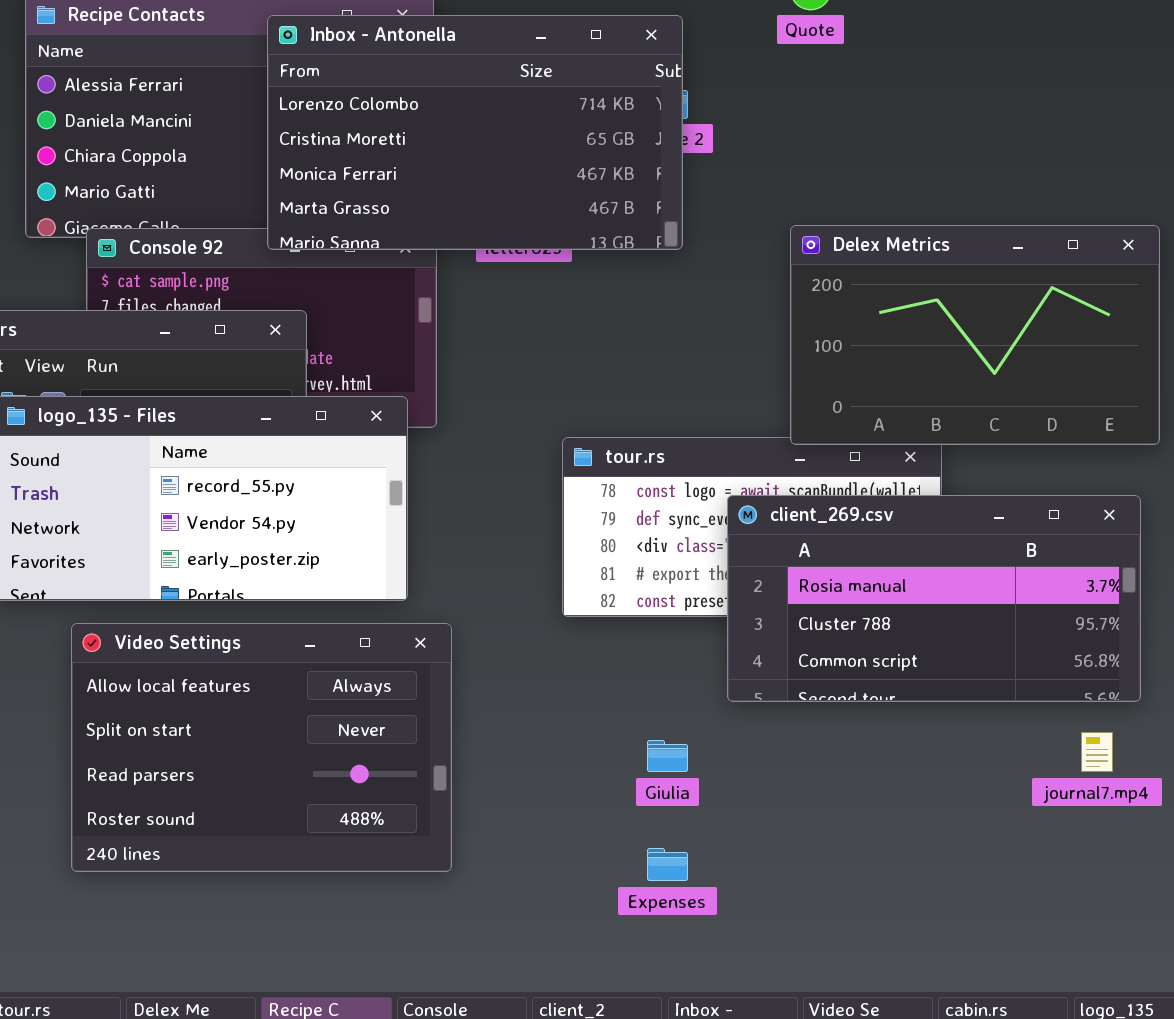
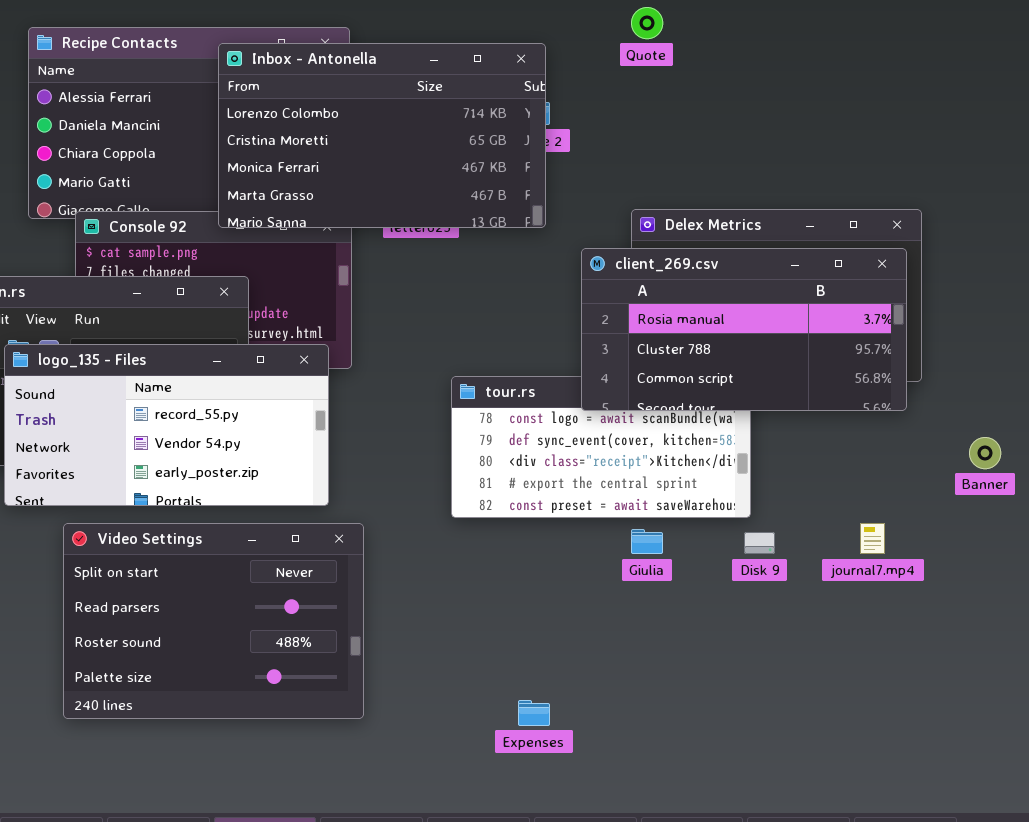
client_269.csv: [727,495,1141,702] -> [581,248,907,411], moved
Video Settings: [71,623,452,872] -> [63,523,364,719], scrolled down 1 row
journal7.mp4: [1081,732,1113,772] -> [860,523,885,554], moved
Giulia: [647,740,688,772] -> [631,529,663,554], moved

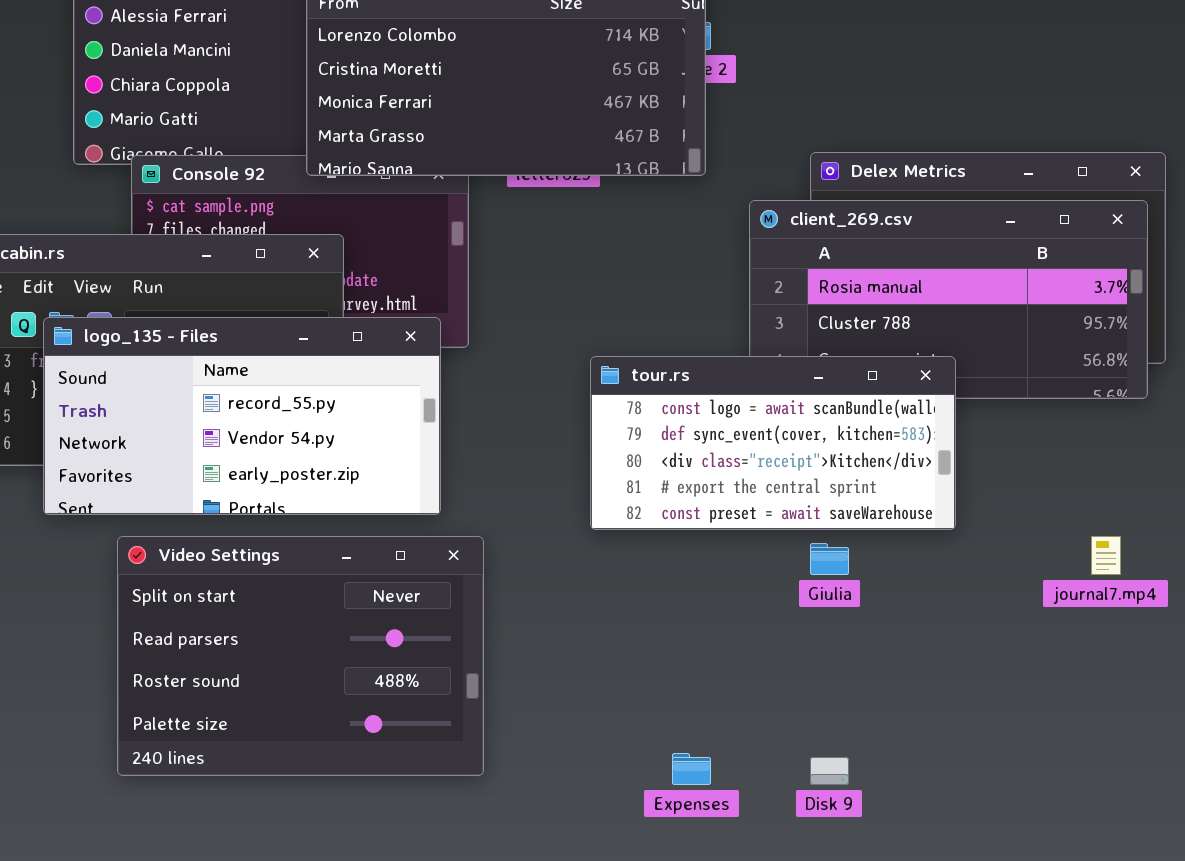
tour.rs: [451,376,751,518] -> [590,356,956,530], raised
Disk 9: [744,532,775,554] -> [810,757,849,785], moved

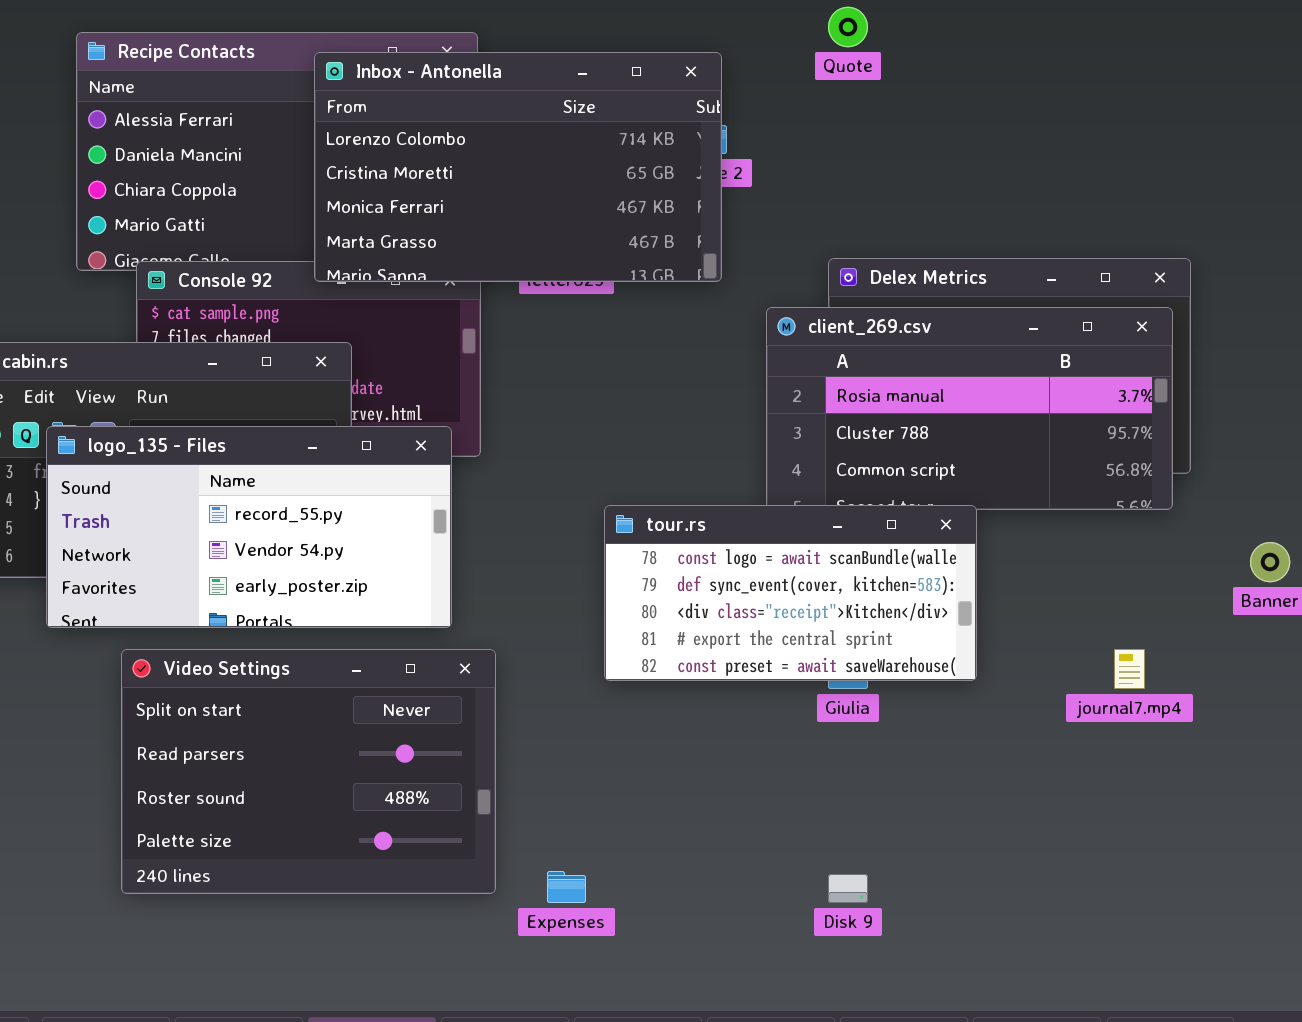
tour.rs: [590,356,956,530] -> [604,505,977,681], moved
Expenses: [672,753,711,785] -> [547,871,586,903], moved

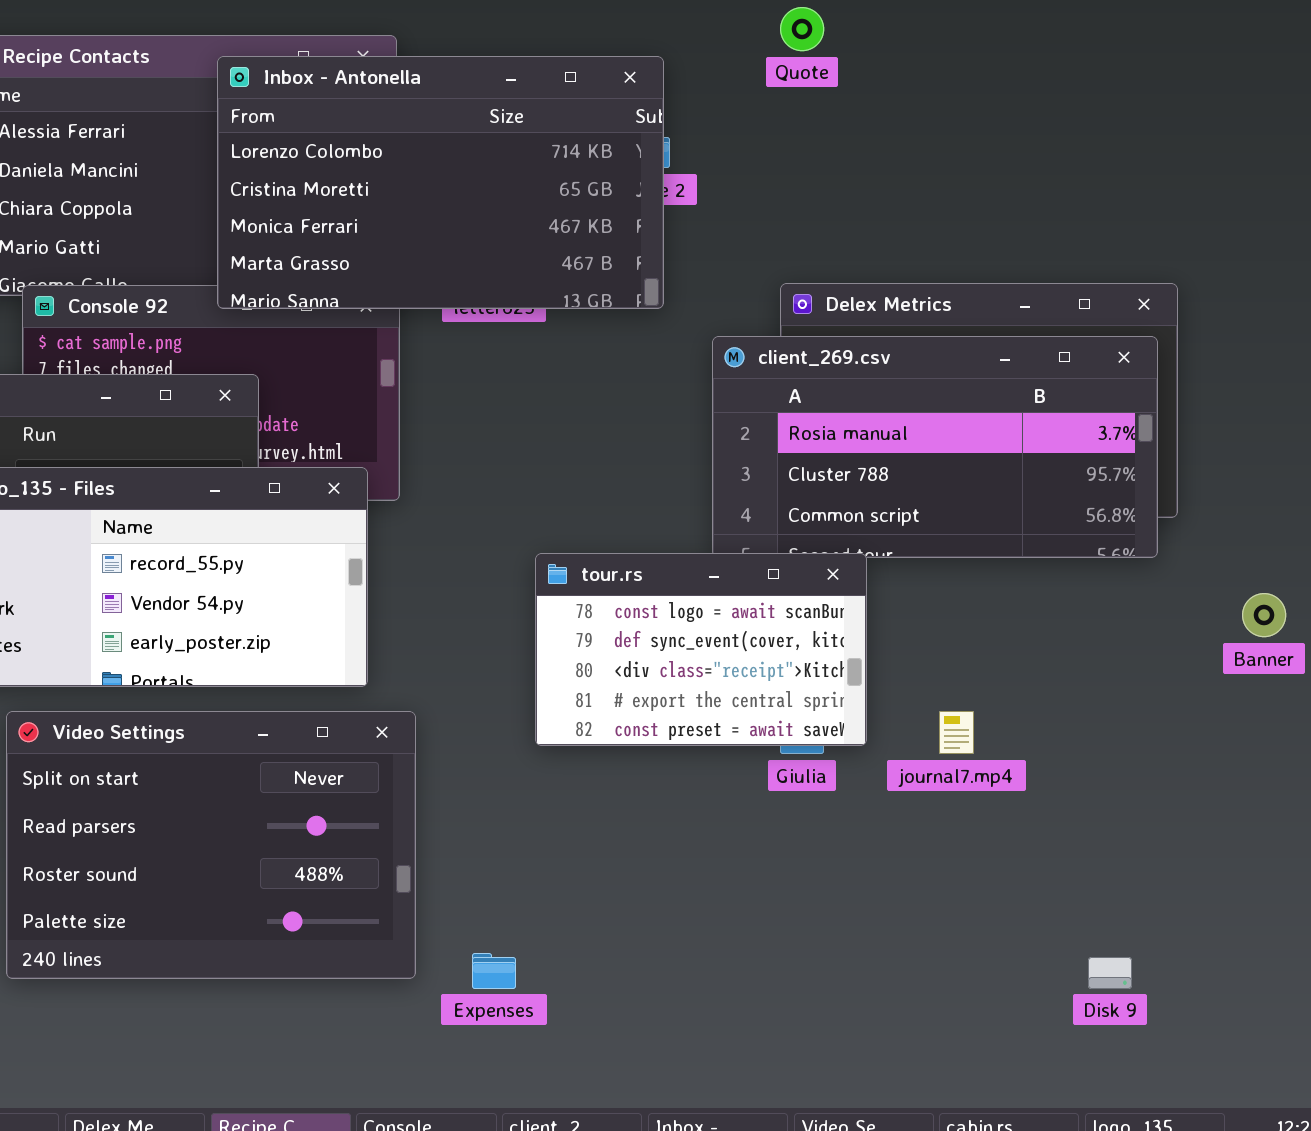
tour.rs: [604,505,977,681] -> [535,553,867,746], resized
journal7.mp4: [1114,649,1145,689] -> [939,711,974,754], moved
Disk 9: [828,874,868,903] -> [1088,957,1132,989], moved

